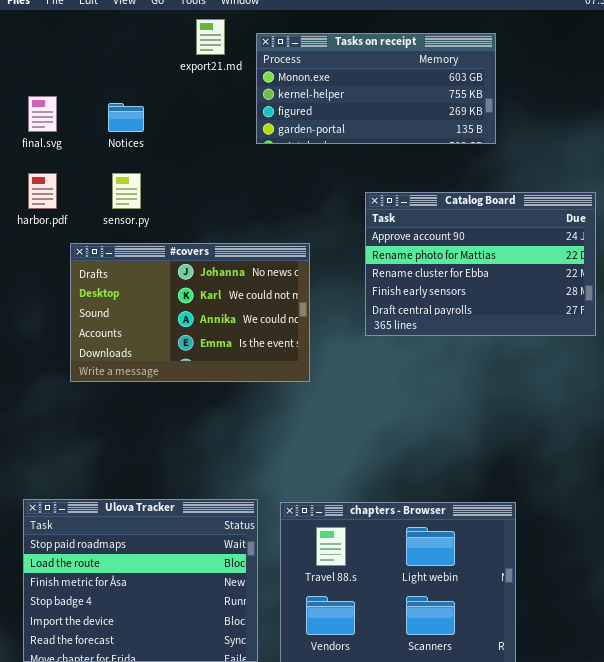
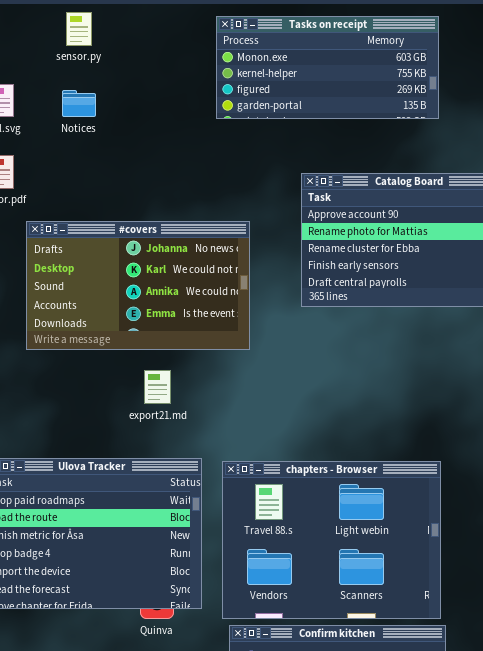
export21.md: [196,19,225,55] -> [144,370,171,404], moved
Tasks on receipt: [256,33,496,144] -> [216,16,439,119], moved
sensor.py: [112,173,141,209] -> [66,12,92,46], moved

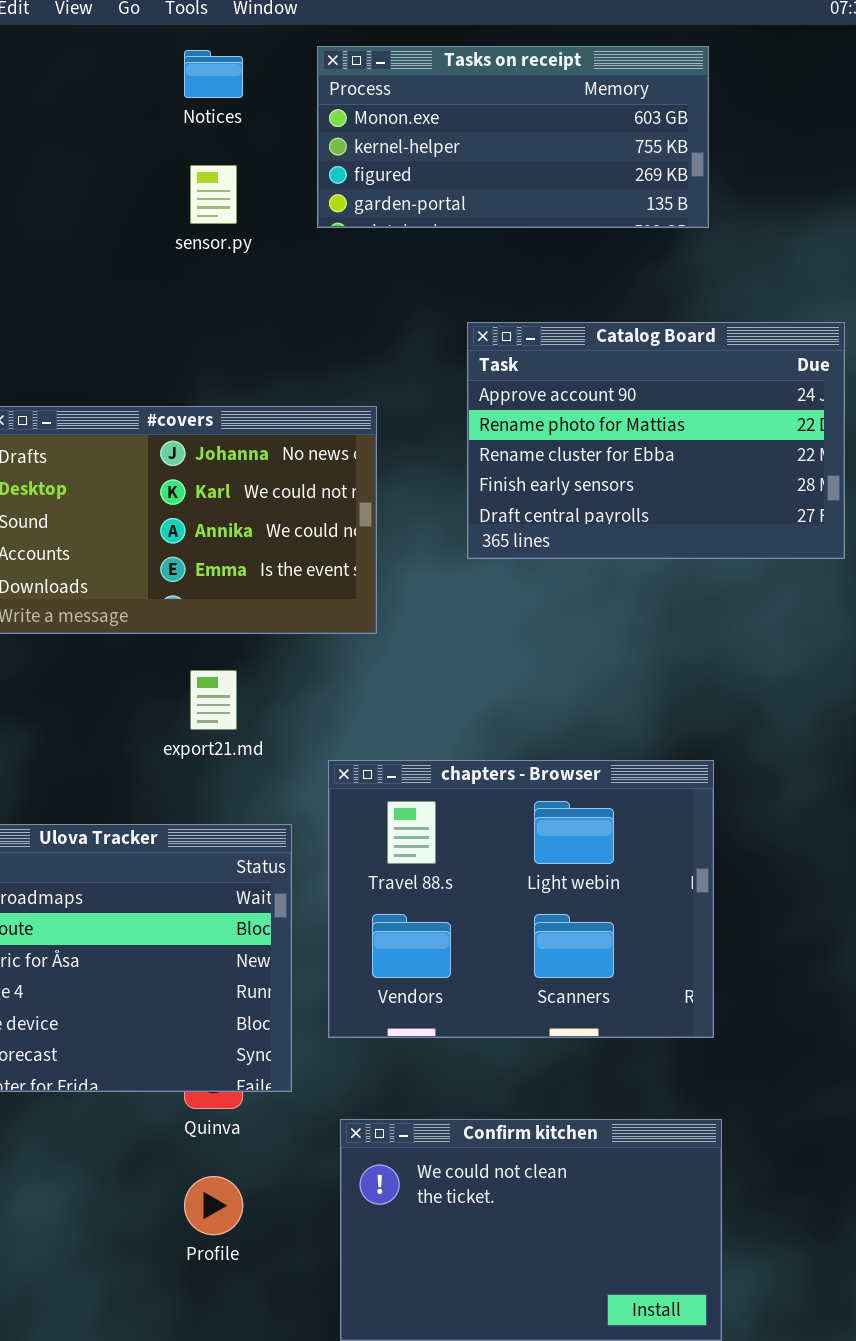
sensor.py: [66,12,92,46] -> [190,165,237,224], moved
Notices: [62,90,96,117] -> [184,50,243,98], moved
chapters - Browser: [222,461,441,619] -> [328,760,714,1038], moved

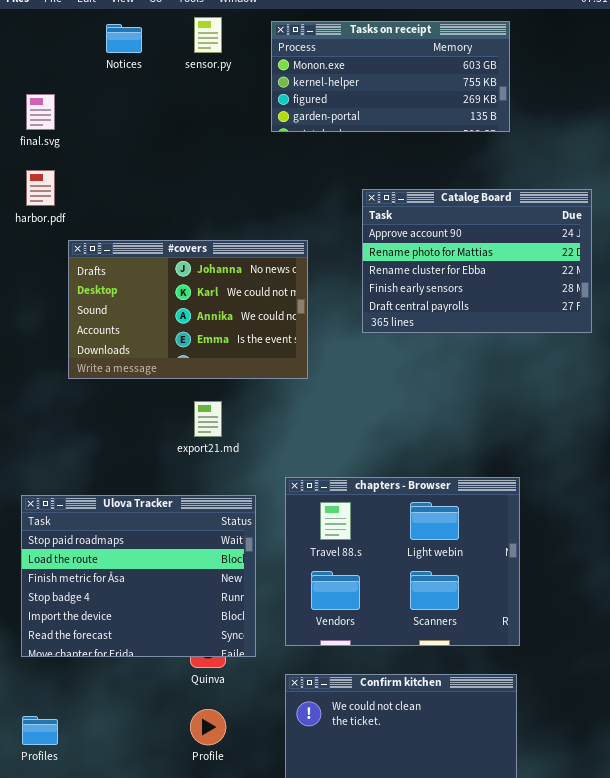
Notices: [184,50,243,98] -> [106,24,142,53], moved
sensor.py: [190,165,237,224] -> [194,17,222,53], moved
chapters - Browser: [328,760,714,1038] -> [285,477,520,646], moved

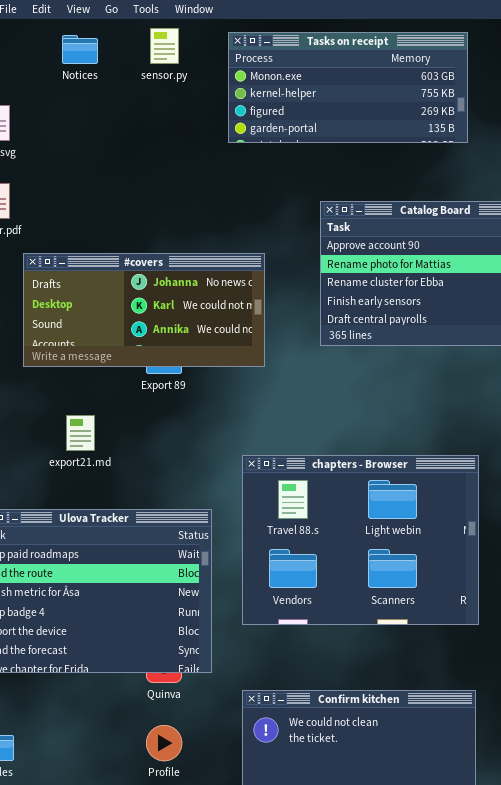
#covers: [68,240,308,379] -> [23,253,265,367], resized
export21.md: [194,401,222,437] -> [66,415,95,451], moved
chapters - Browser: [285,477,520,646] -> [242,455,479,625], moved

